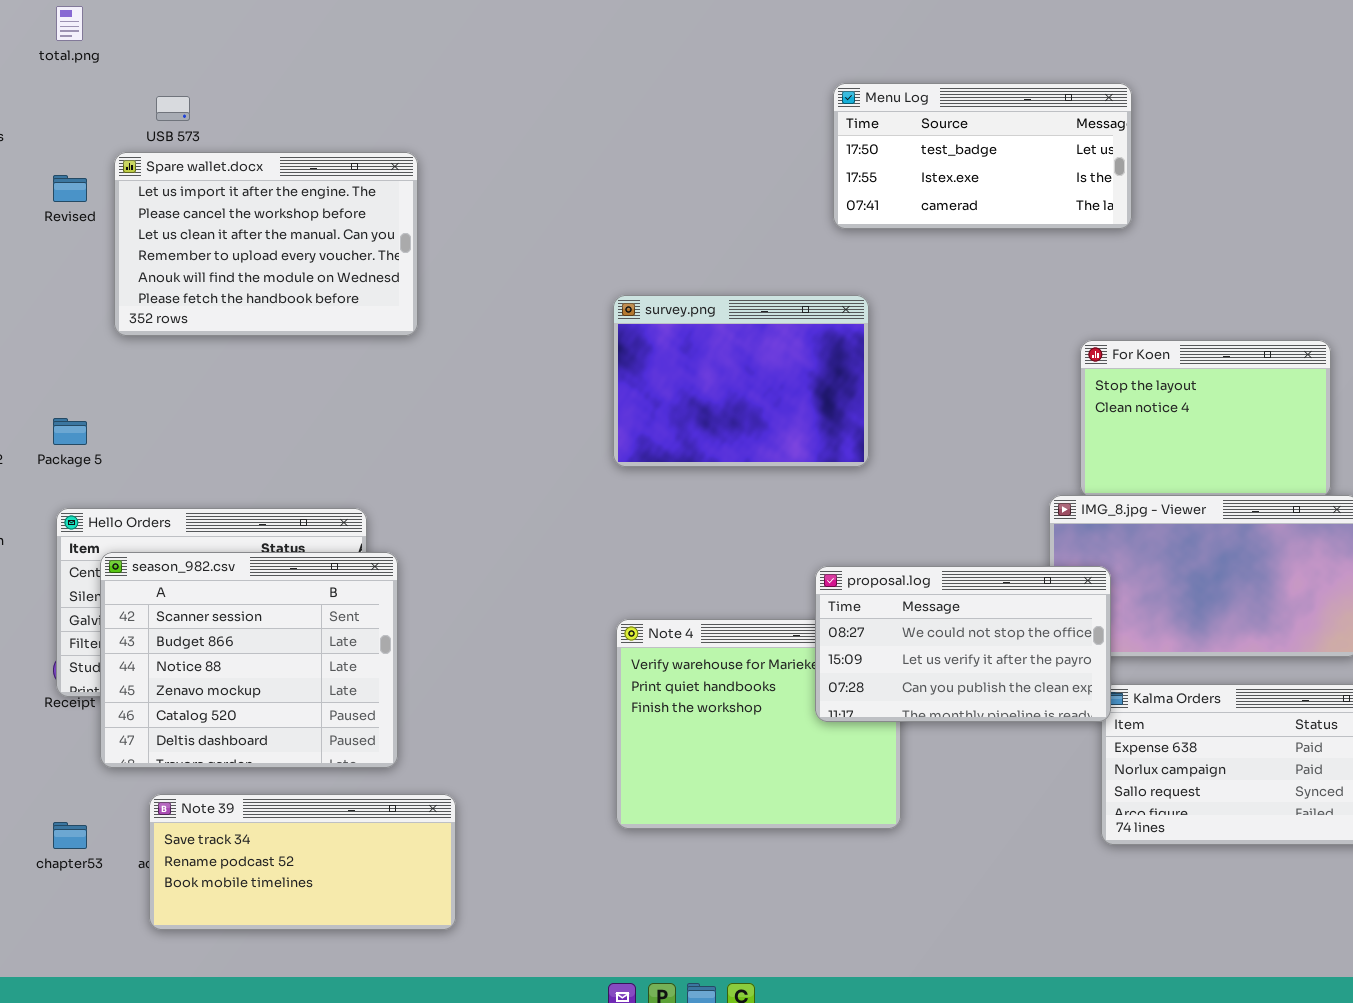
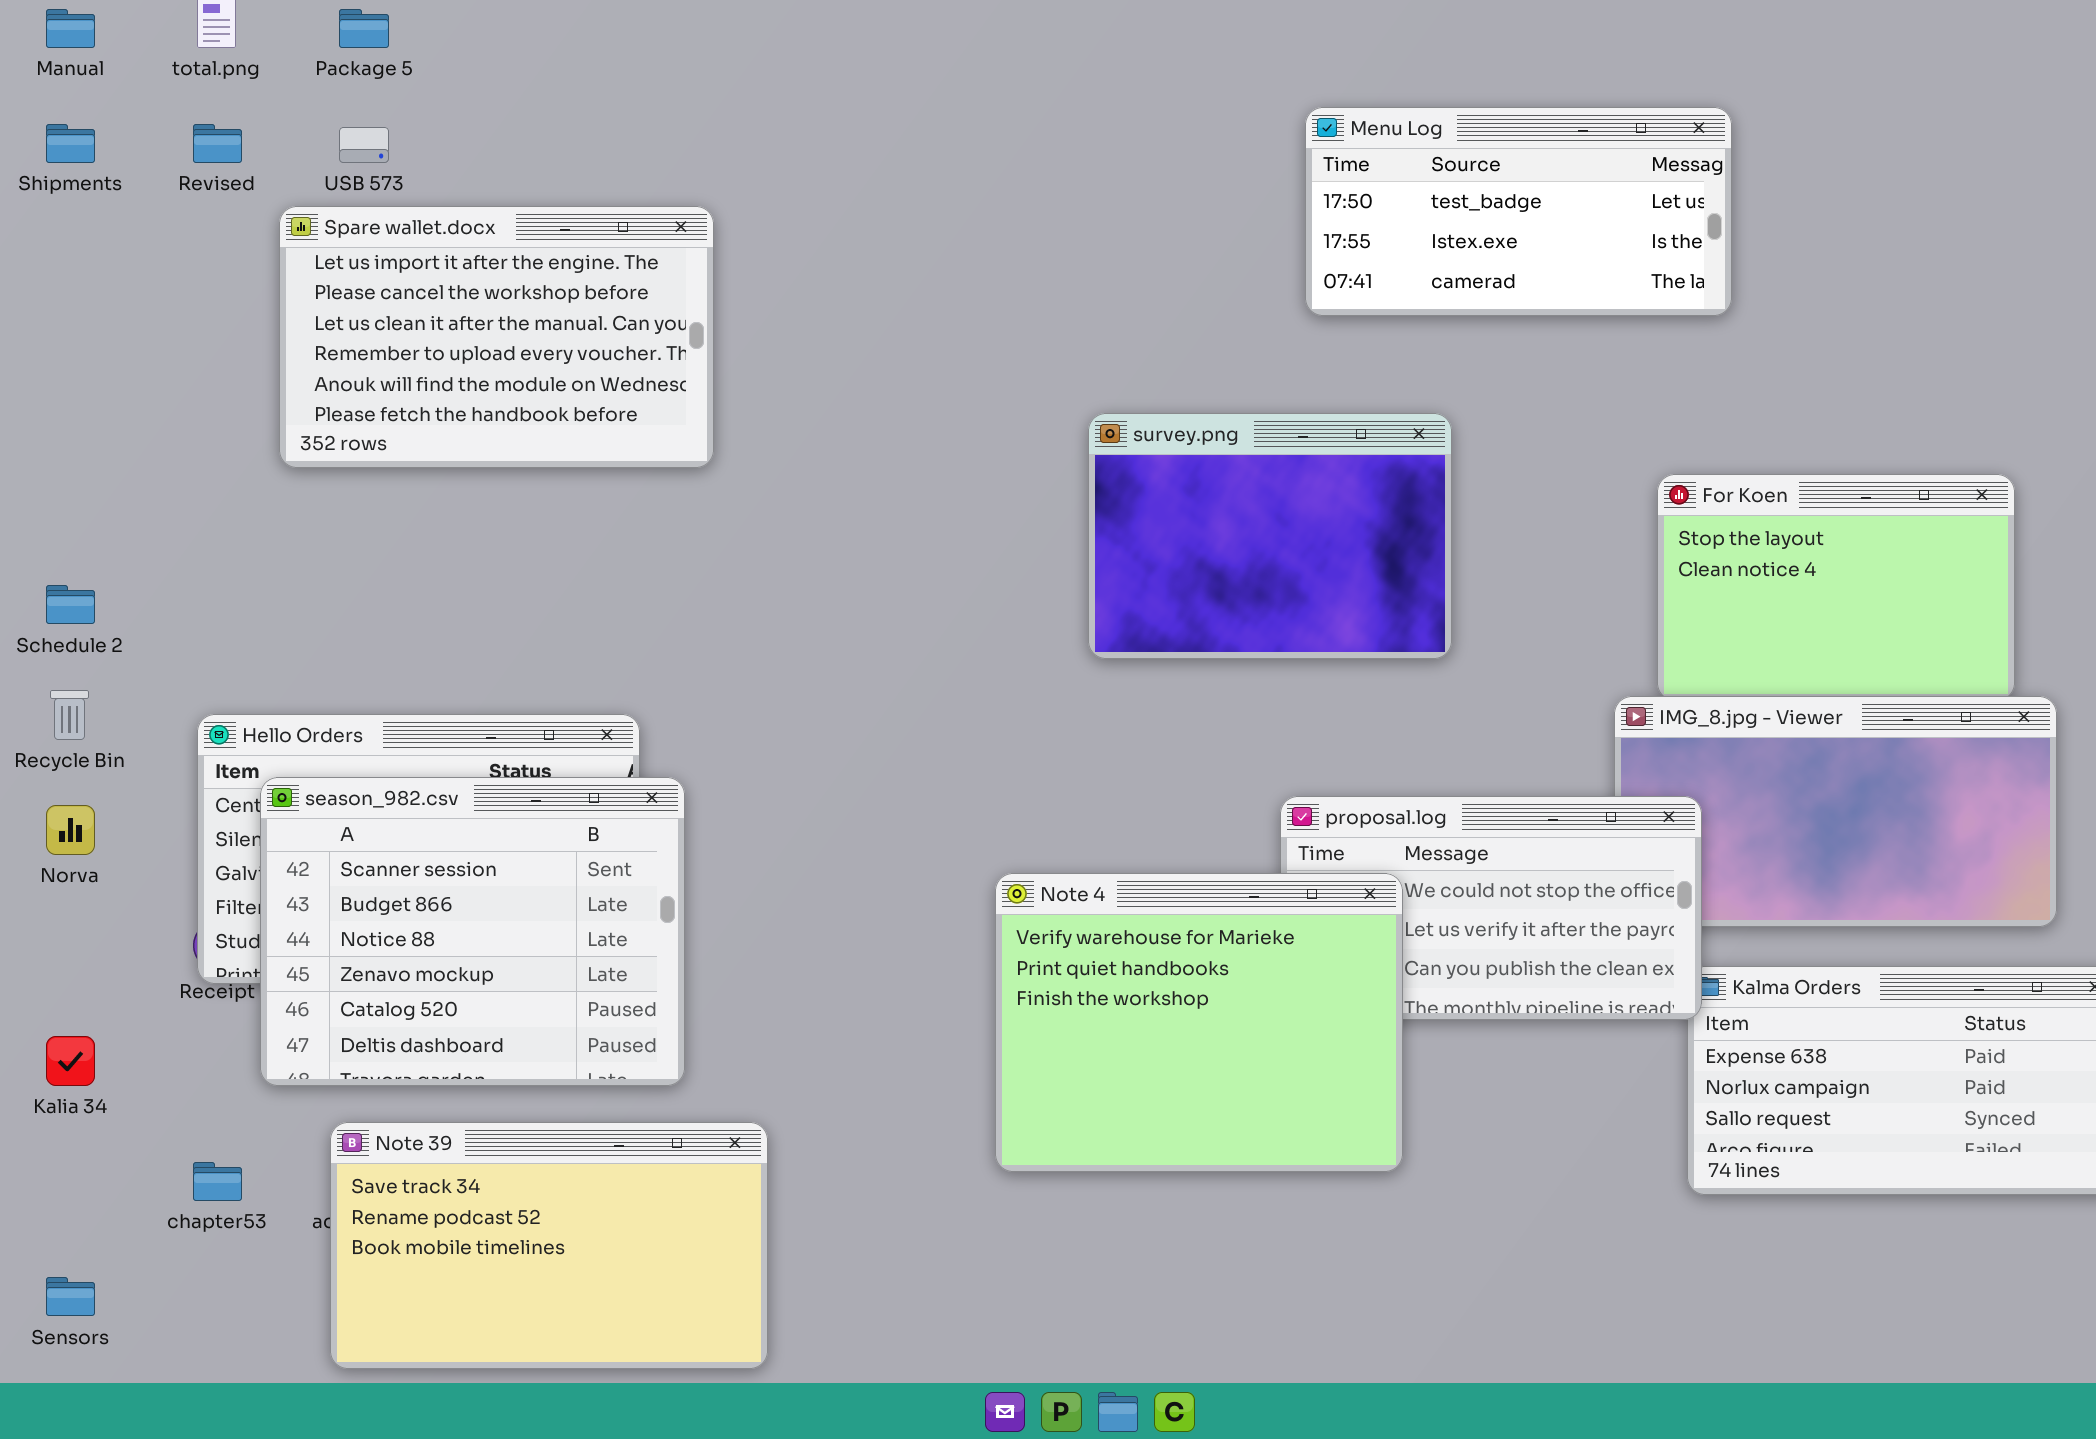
Revised: [53,175,87,202] -> [193,124,242,163], moved
survey.png: [613,295,869,467] -> [1088,413,1452,659], moved
Package 5: [53,418,87,445] -> [339,9,389,48], moved
Note 4: [616,619,901,829] -> [995,873,1403,1172], raised
Note 39: [149,794,456,930] -> [330,1122,768,1369], resized

